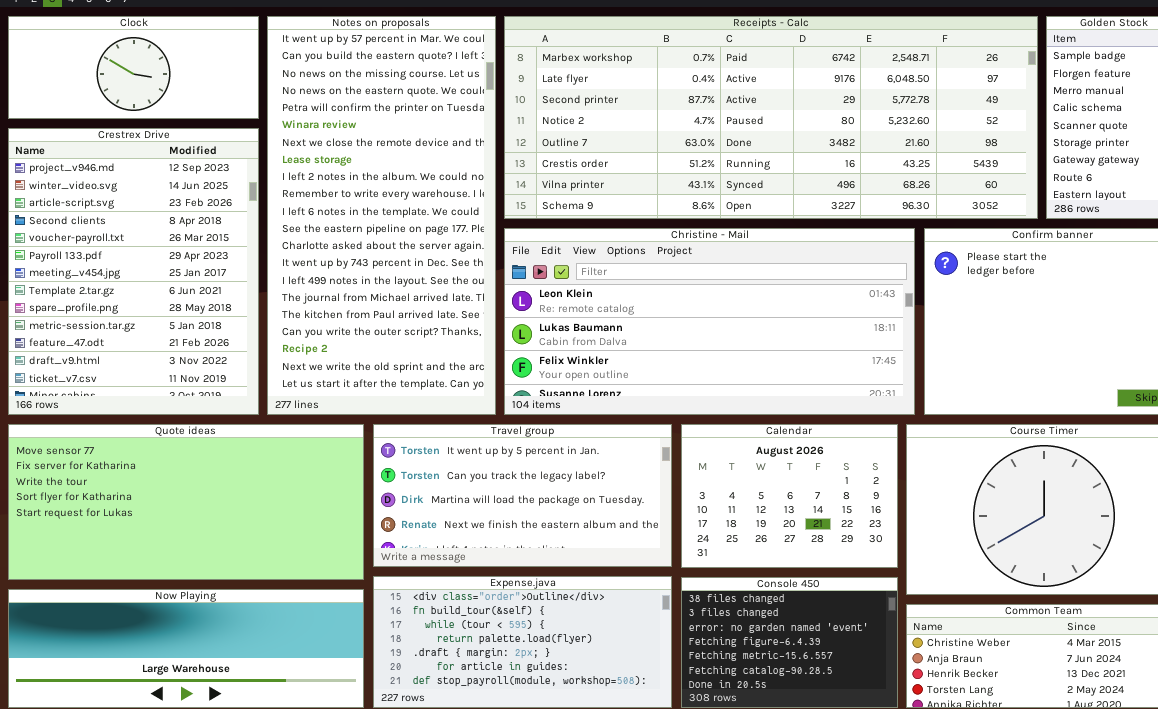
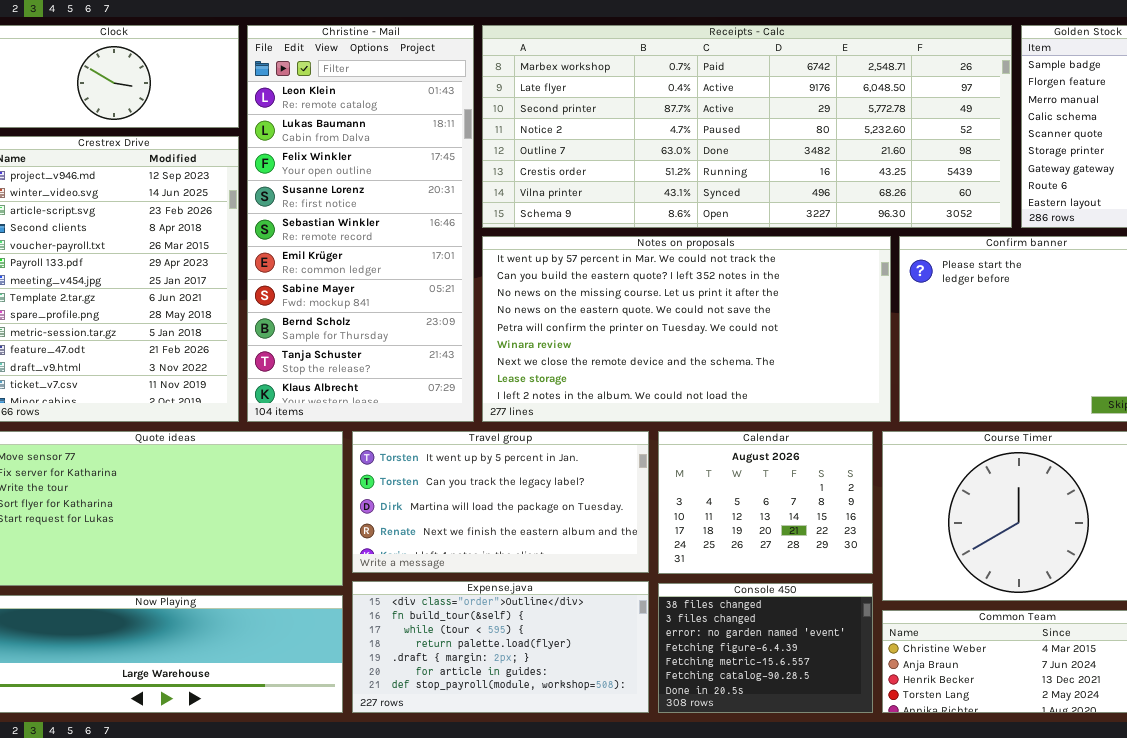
Notes on proposals: [267,16,496,415] -> [482,236,891,422], moved, resized
Christine - Mail: [504,228,915,415] -> [247,25,474,422], moved, resized

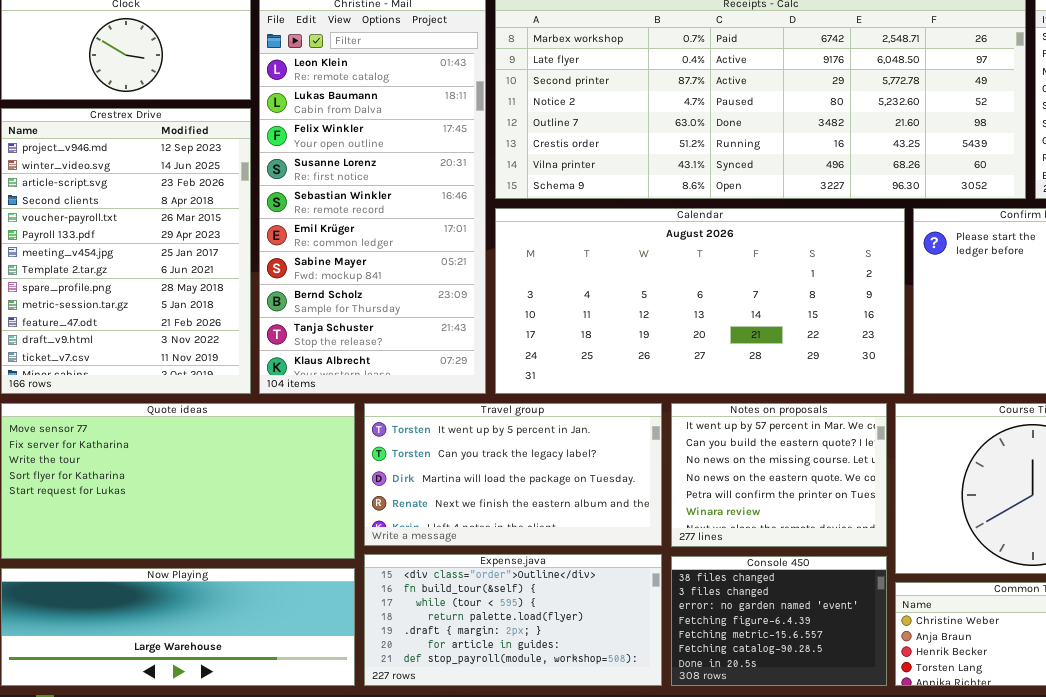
Notes on proposals: [482,236,891,422] -> [671,403,887,547], moved, resized
Calendar: [658,431,873,574] -> [495,208,905,394], moved, resized

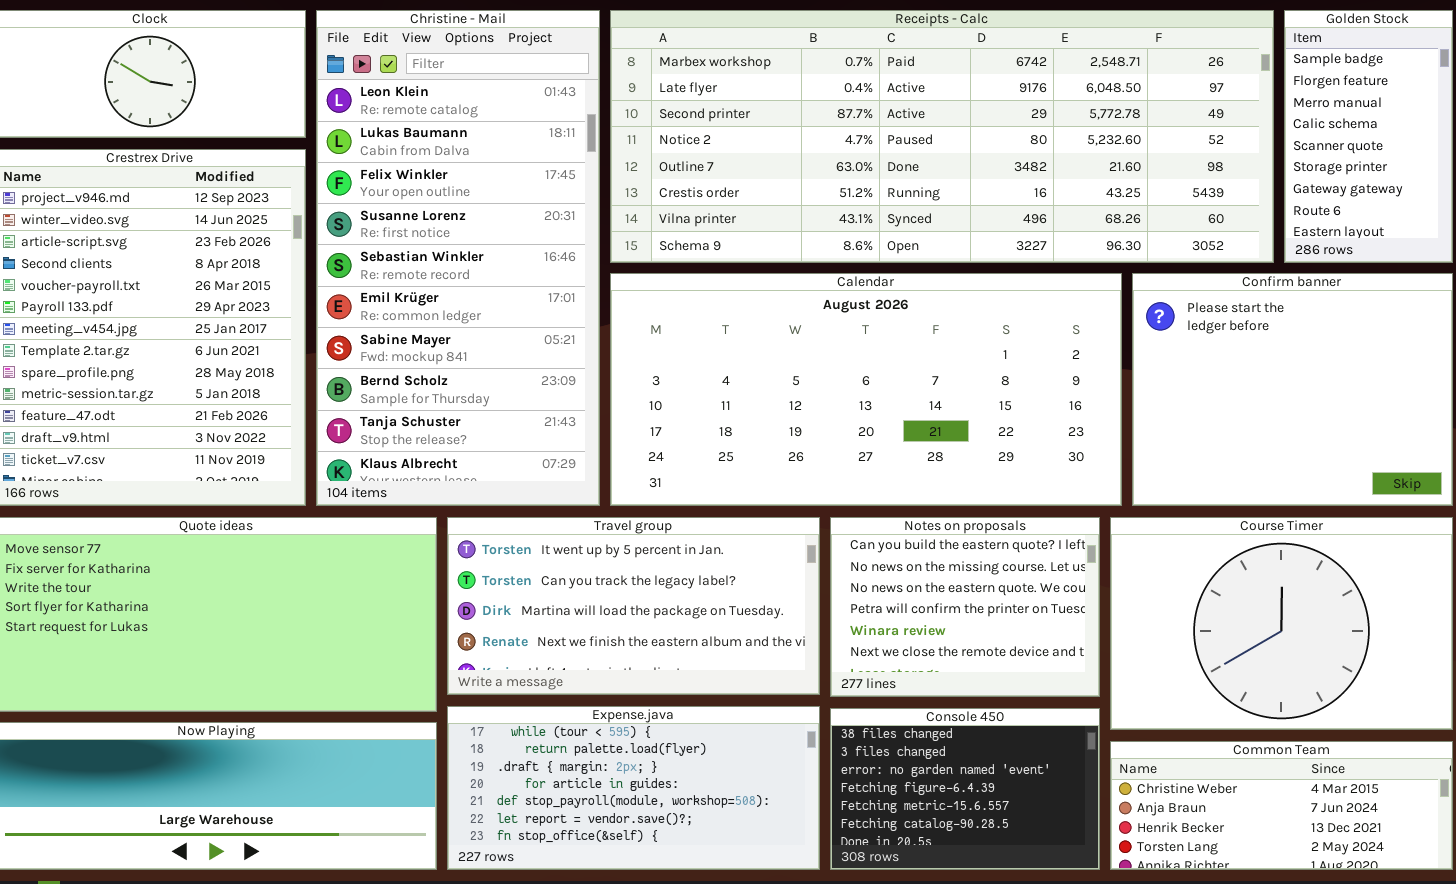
Notes on proposals: [671,403,887,547] -> [830,517,1100,697], scrolled down 1 row
Expense.java: [364,554,662,686] -> [447,706,820,870], scrolled down 2 rows

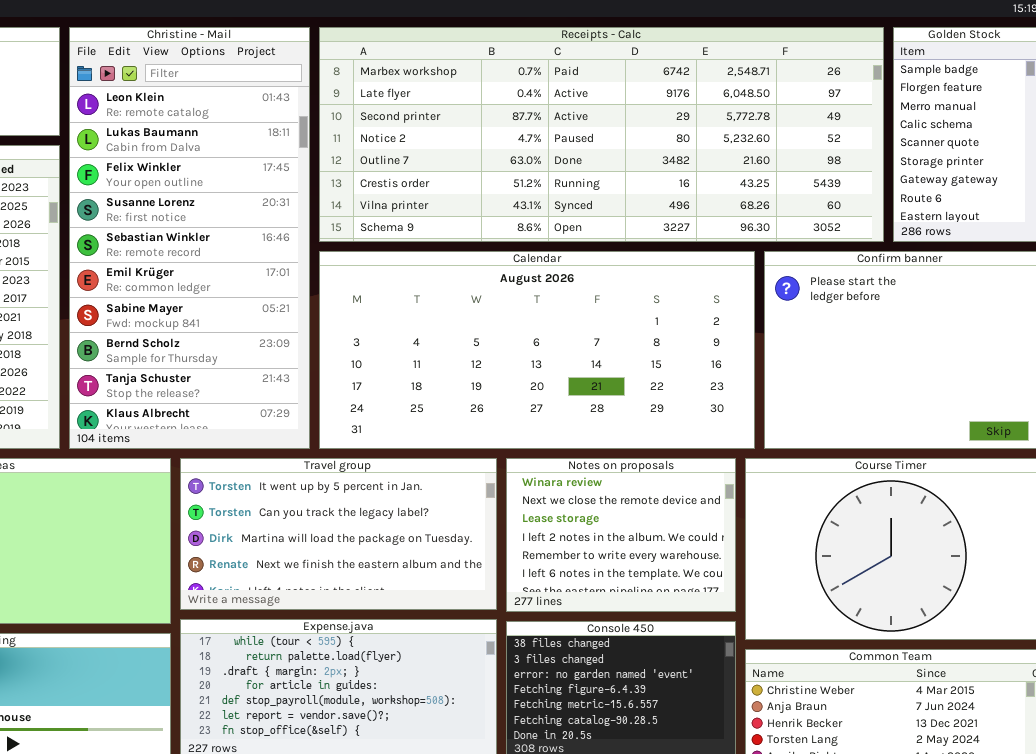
Notes on proposals: [830,517,1100,697] -> [506,458,736,612], scrolled down 4 rows

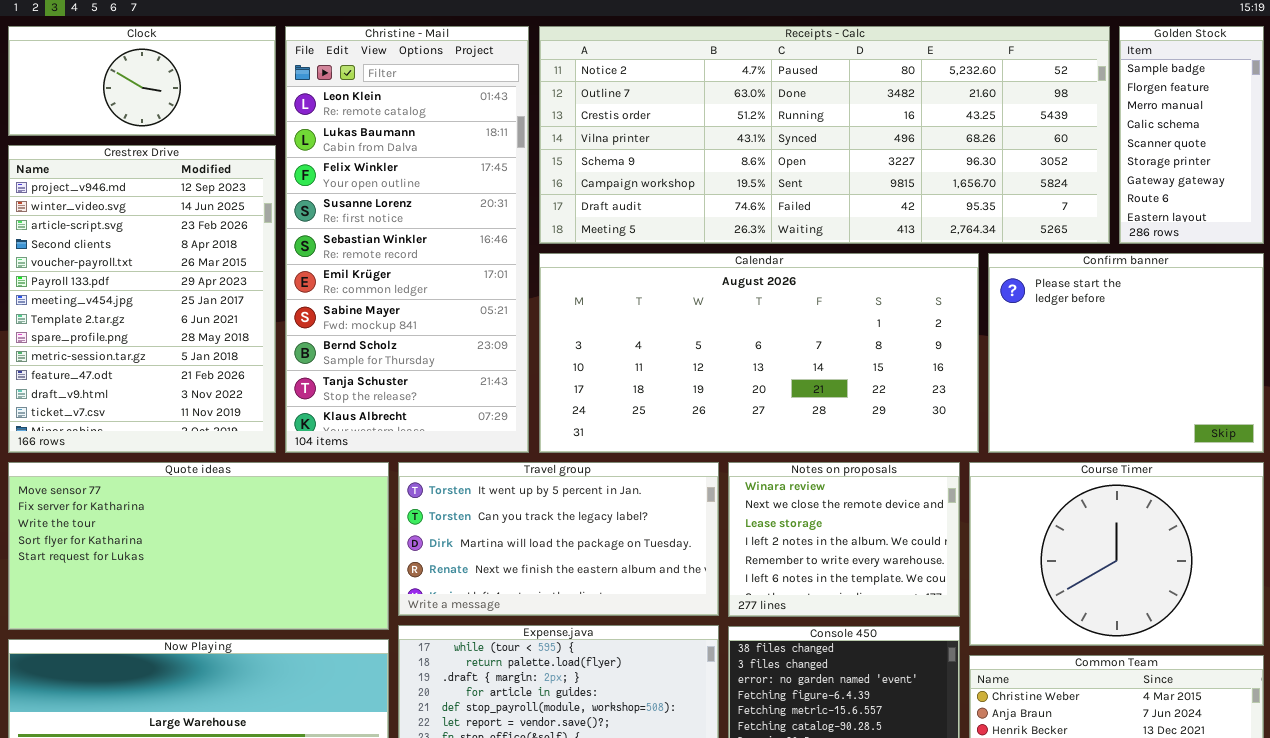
Receipts - Calc: [319,27,884,242] -> [539,26,1110,244], scrolled down 3 rows

